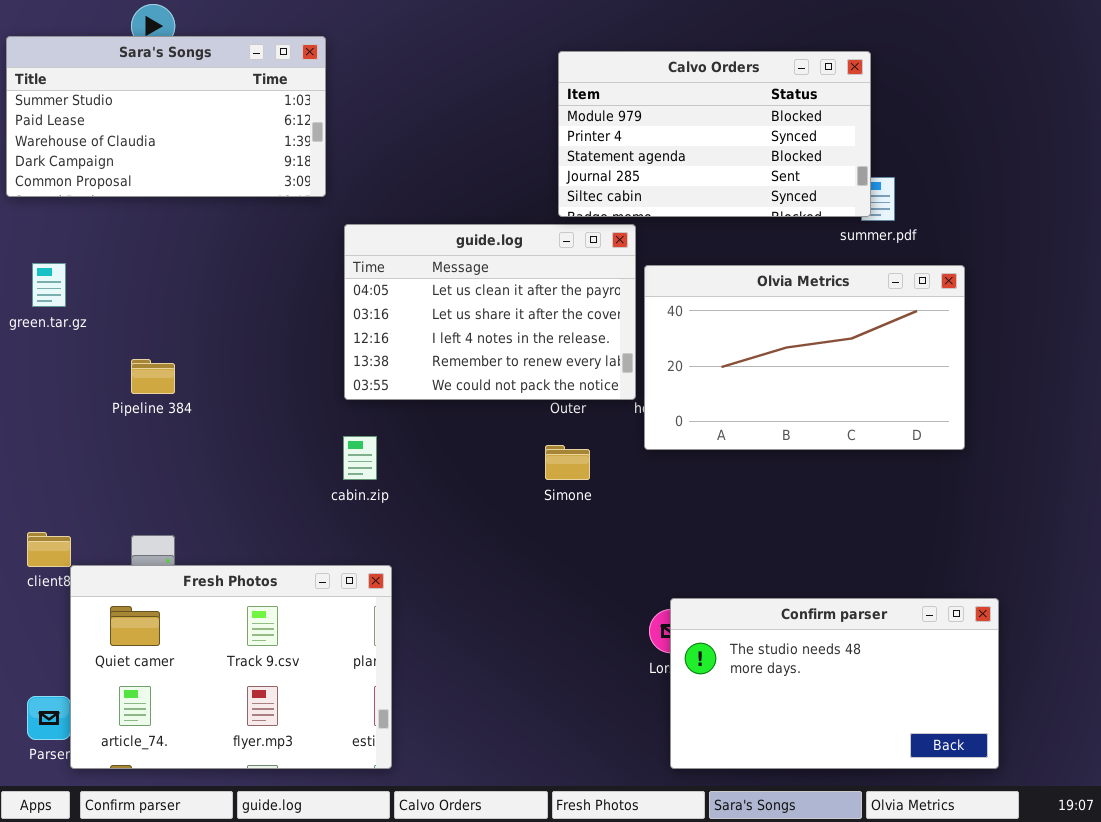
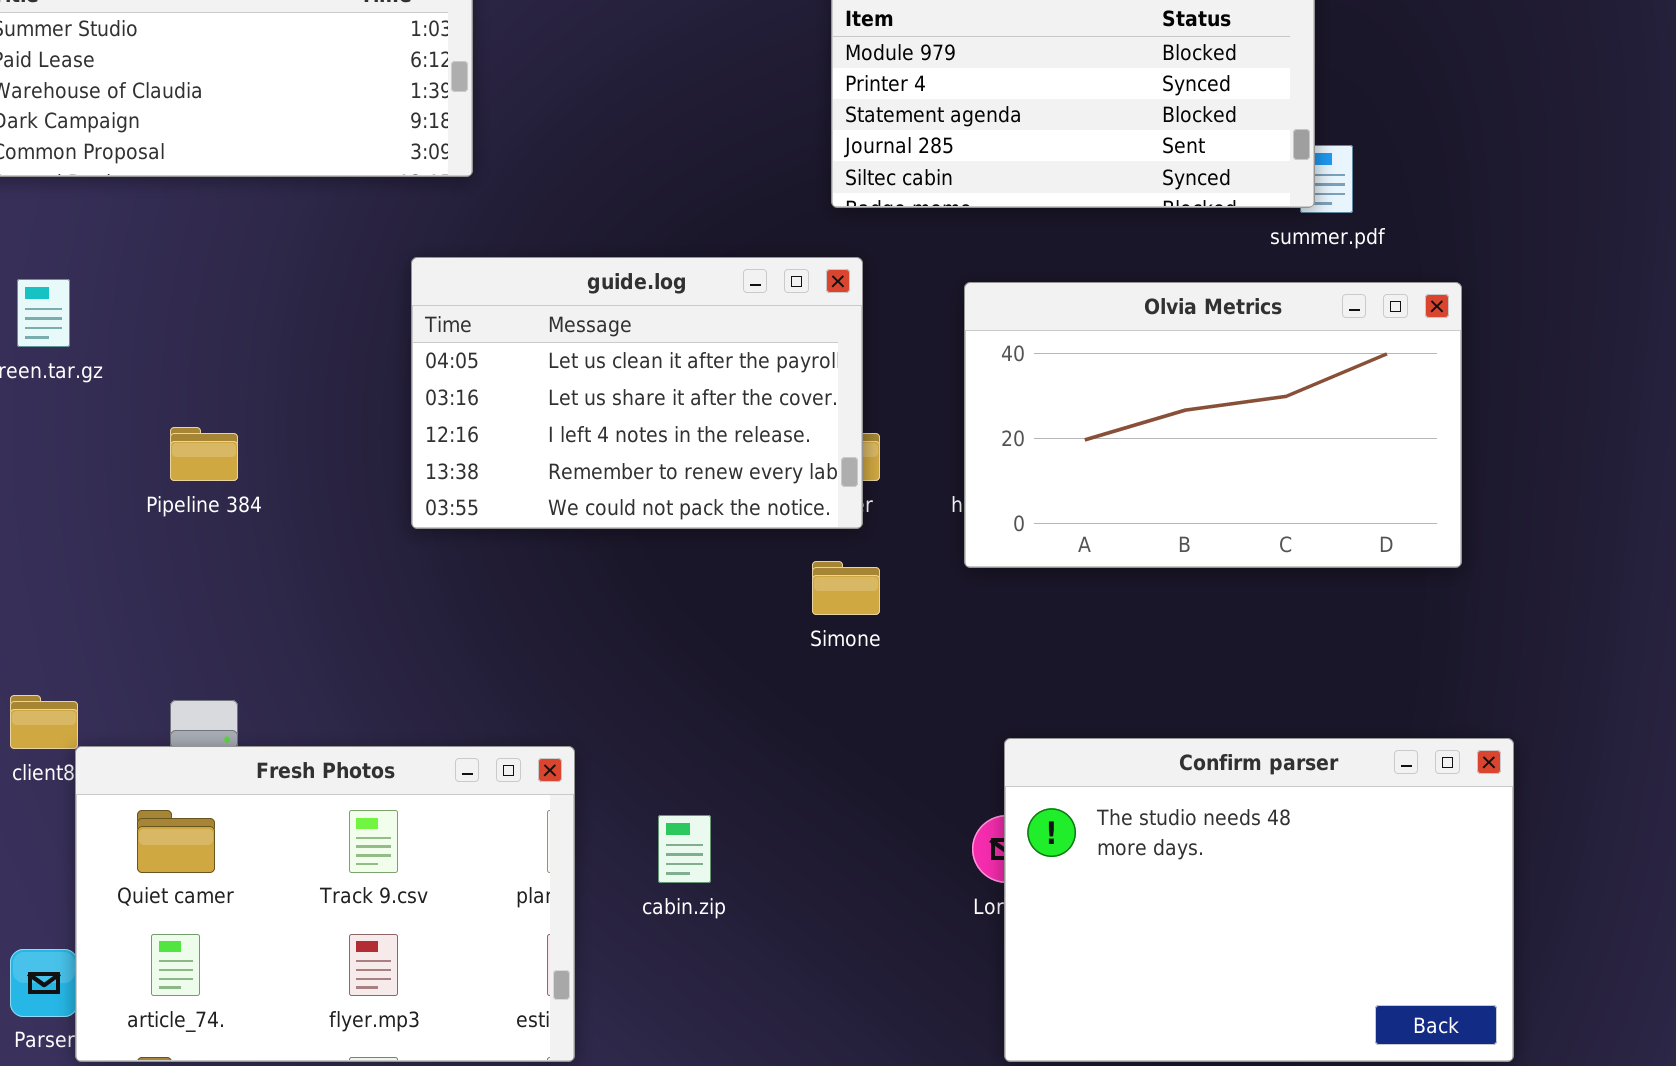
guide.log: [344,224,636,400] -> [411,257,863,529], moved
cabin.zip: [343,436,377,480] -> [658,815,711,883], moved
Confirm parser: [670,598,999,769] -> [1004,738,1514,1062], resized

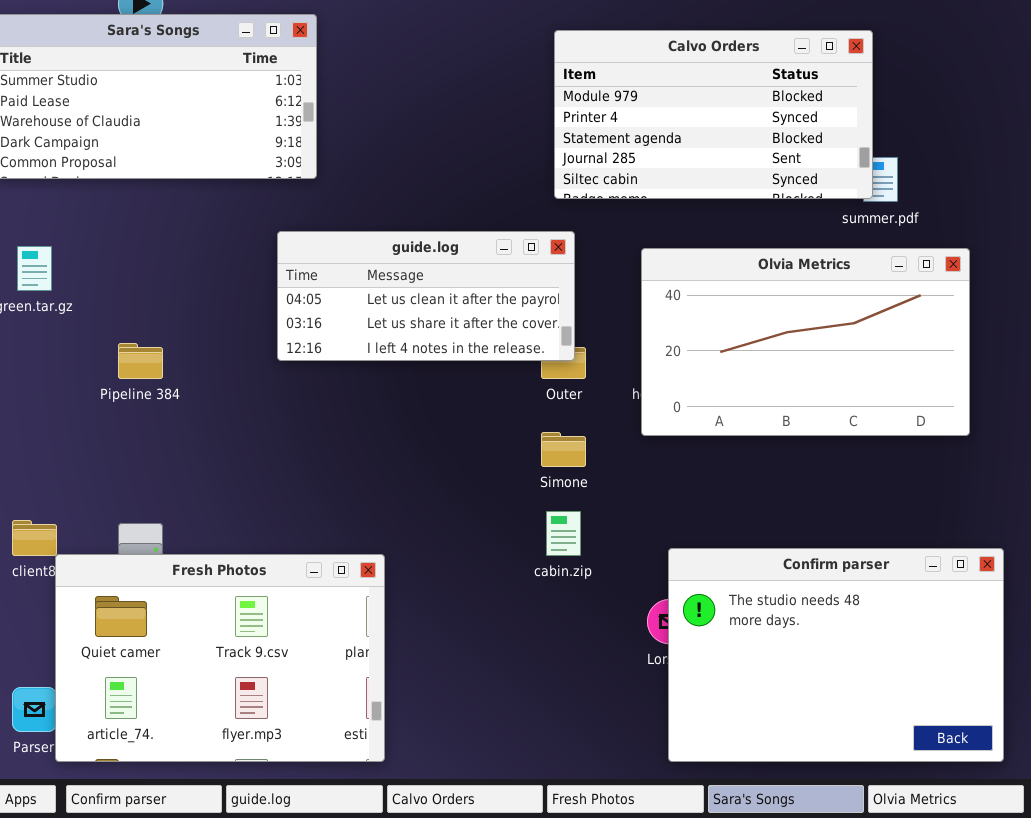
guide.log: [411,257,863,529] -> [277,231,575,361], resized
cabin.zip: [658,815,711,883] -> [546,511,581,556], moved

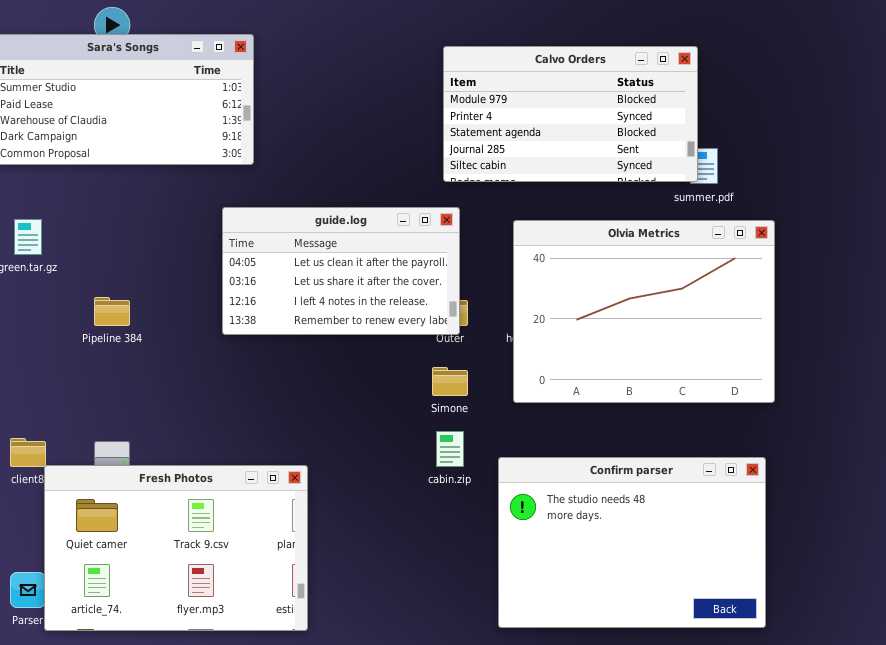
guide.log: [277,231,575,361] -> [222,207,460,335], resized
Olvia Metrics: [641,248,970,436] -> [513,220,775,403], resized
Confirm parser: [668,548,1004,762] -> [498,457,766,628], moved

